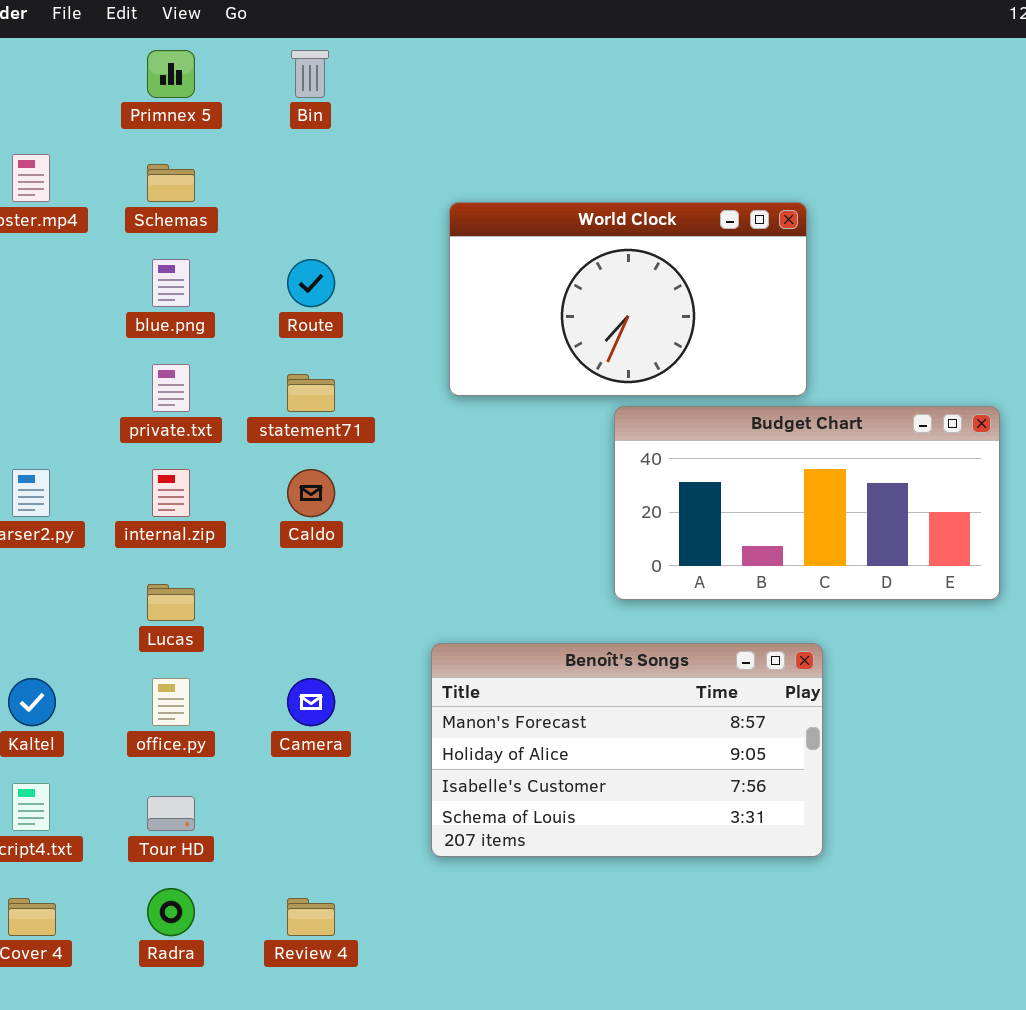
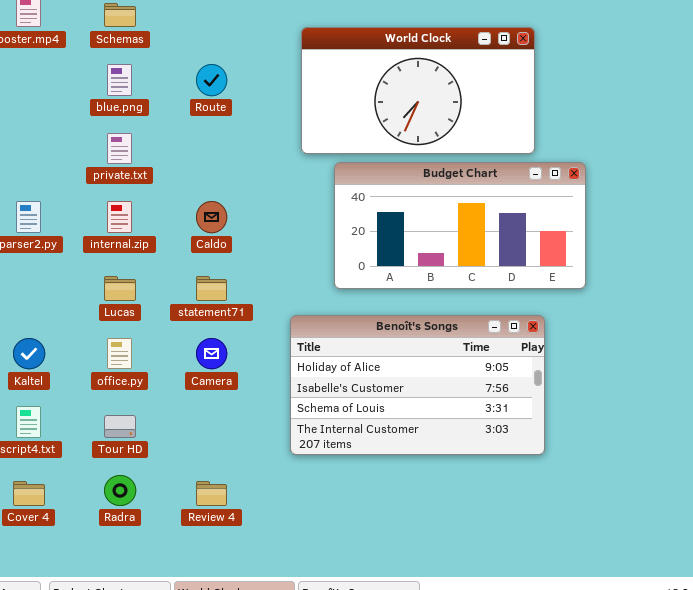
statement71: [287,374,335,412] -> [196,276,227,301], moved
Budget Chart: [614,406,1000,600] -> [334,162,586,289], moved
Benoît's Songs: [431,643,823,857] -> [290,315,545,455], scrolled down 1 row

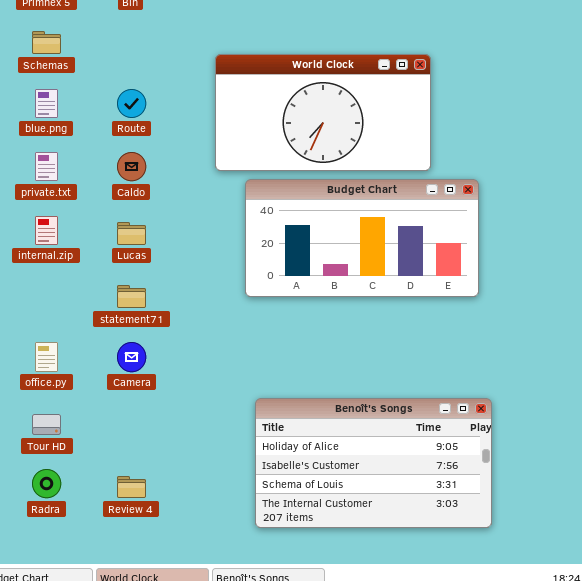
Caldo: [196,201,227,233] -> [117,152,146,181], moved
Lucas: [104,276,136,301] -> [117,222,146,245], moved
Benoît's Songs: [290,315,545,455] -> [255,398,492,528], moved

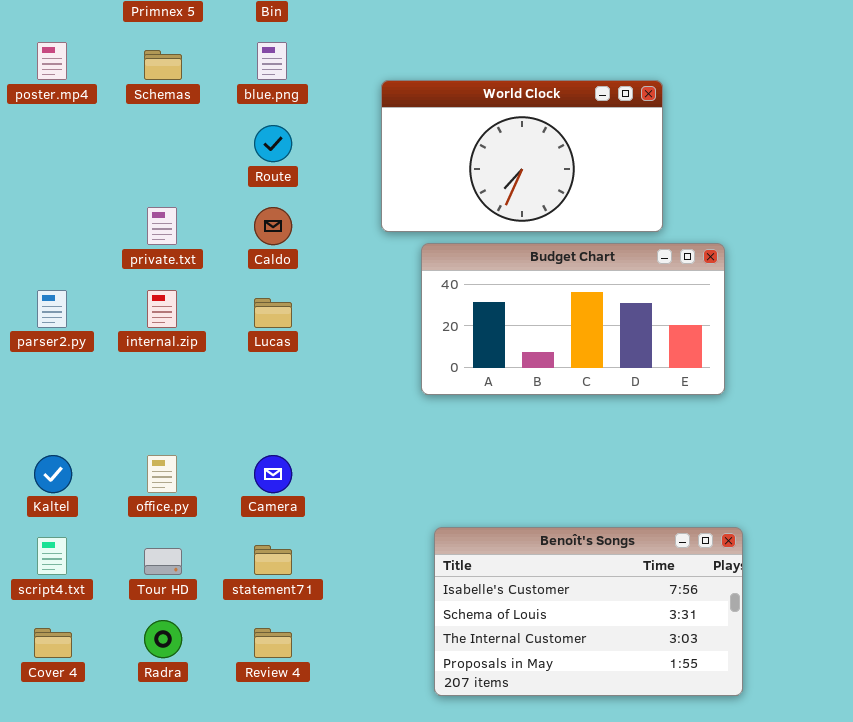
blue.png: [35,89,58,118] -> [257,42,287,80], moved
statement71: [117,285,146,308] -> [254,545,292,575], moved
Benoît's Songs: [255,398,492,528] -> [434,527,743,696], scrolled down 1 row

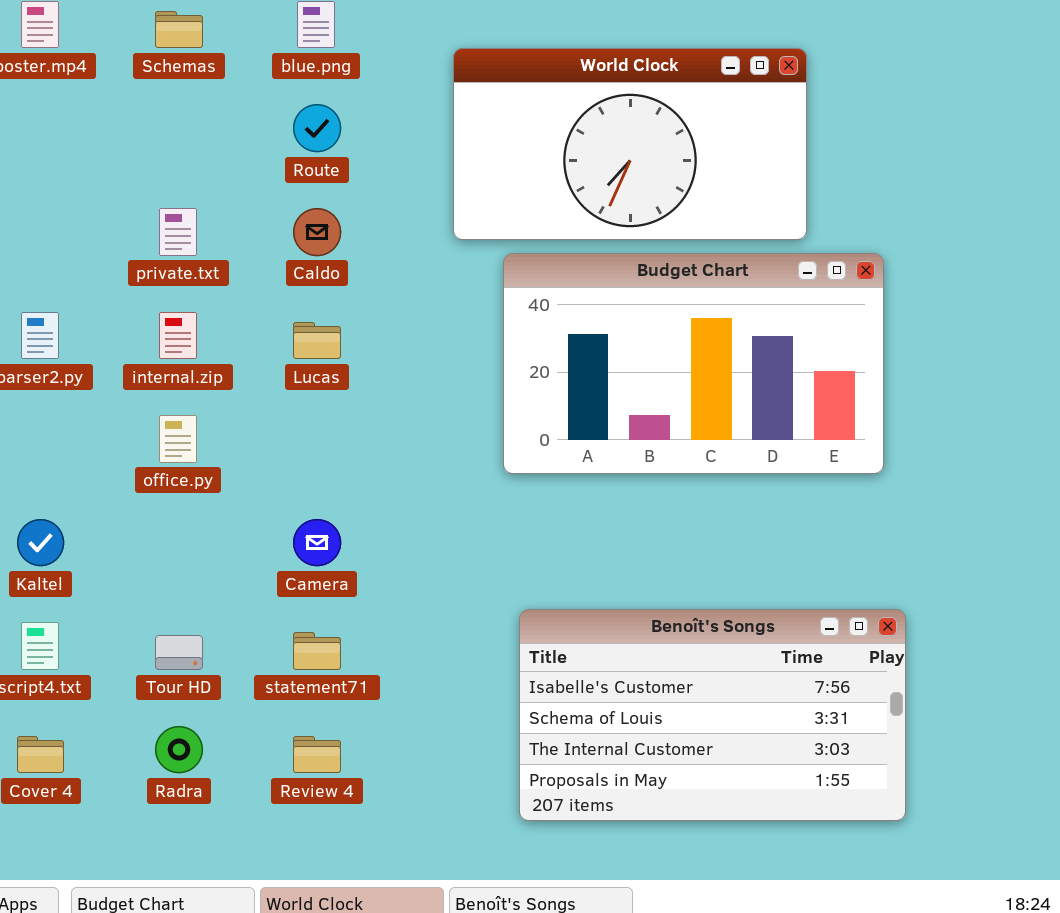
Budget Chart: [421,243,725,395] -> [503,253,884,474], resized
office.py: [147,455,177,493] -> [159,415,197,463], moved

